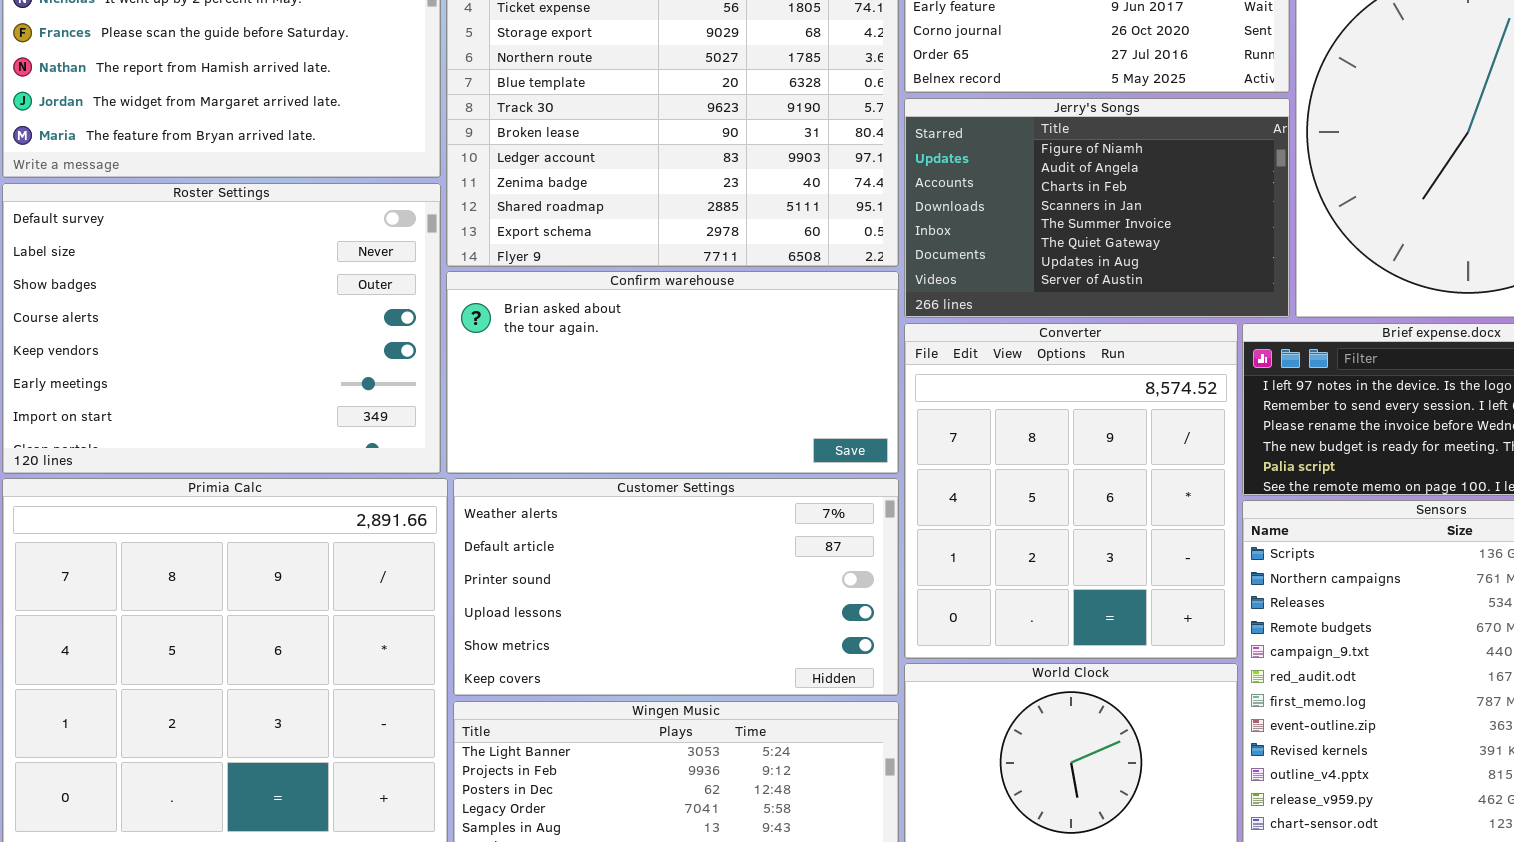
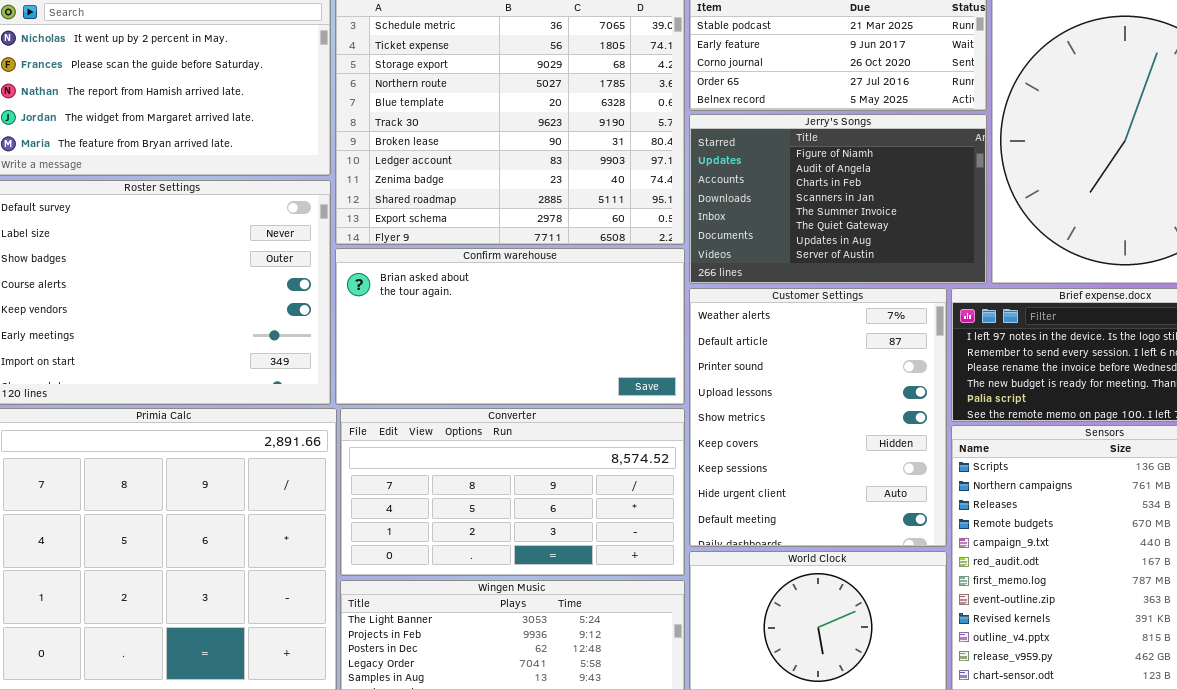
Converter: [904,323,1238,659] -> [340,408,685,576], moved, resized
Customer Settings: [453,478,899,696] -> [689,288,947,547], moved, resized

